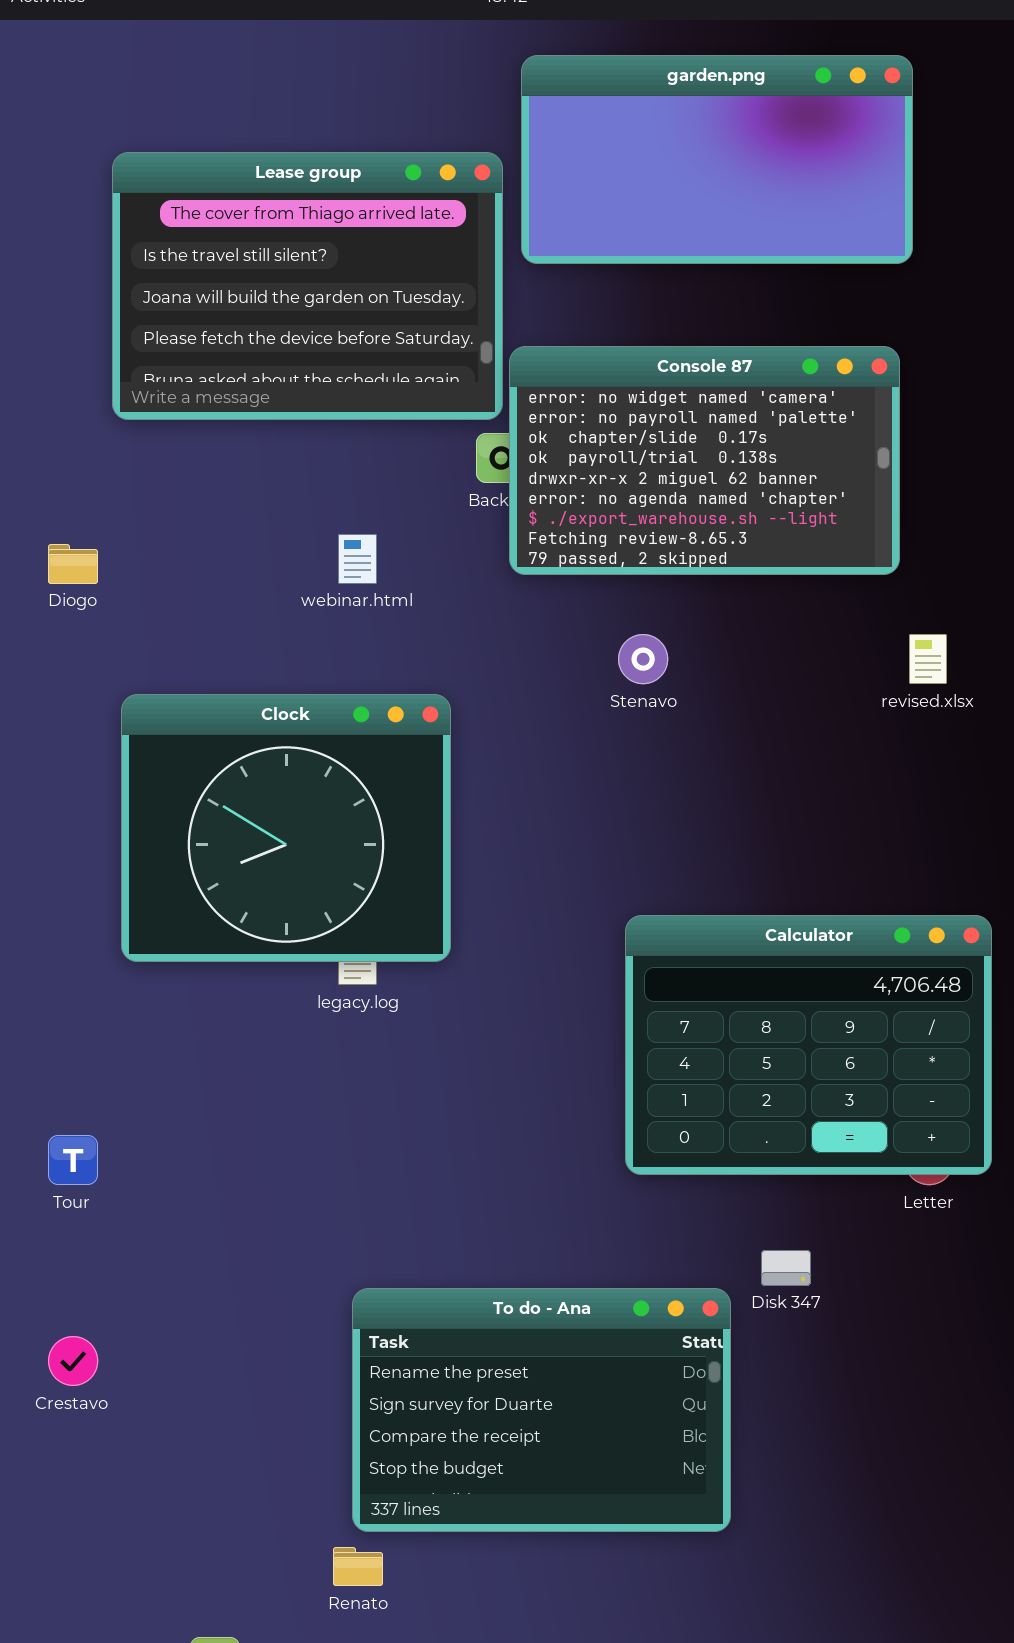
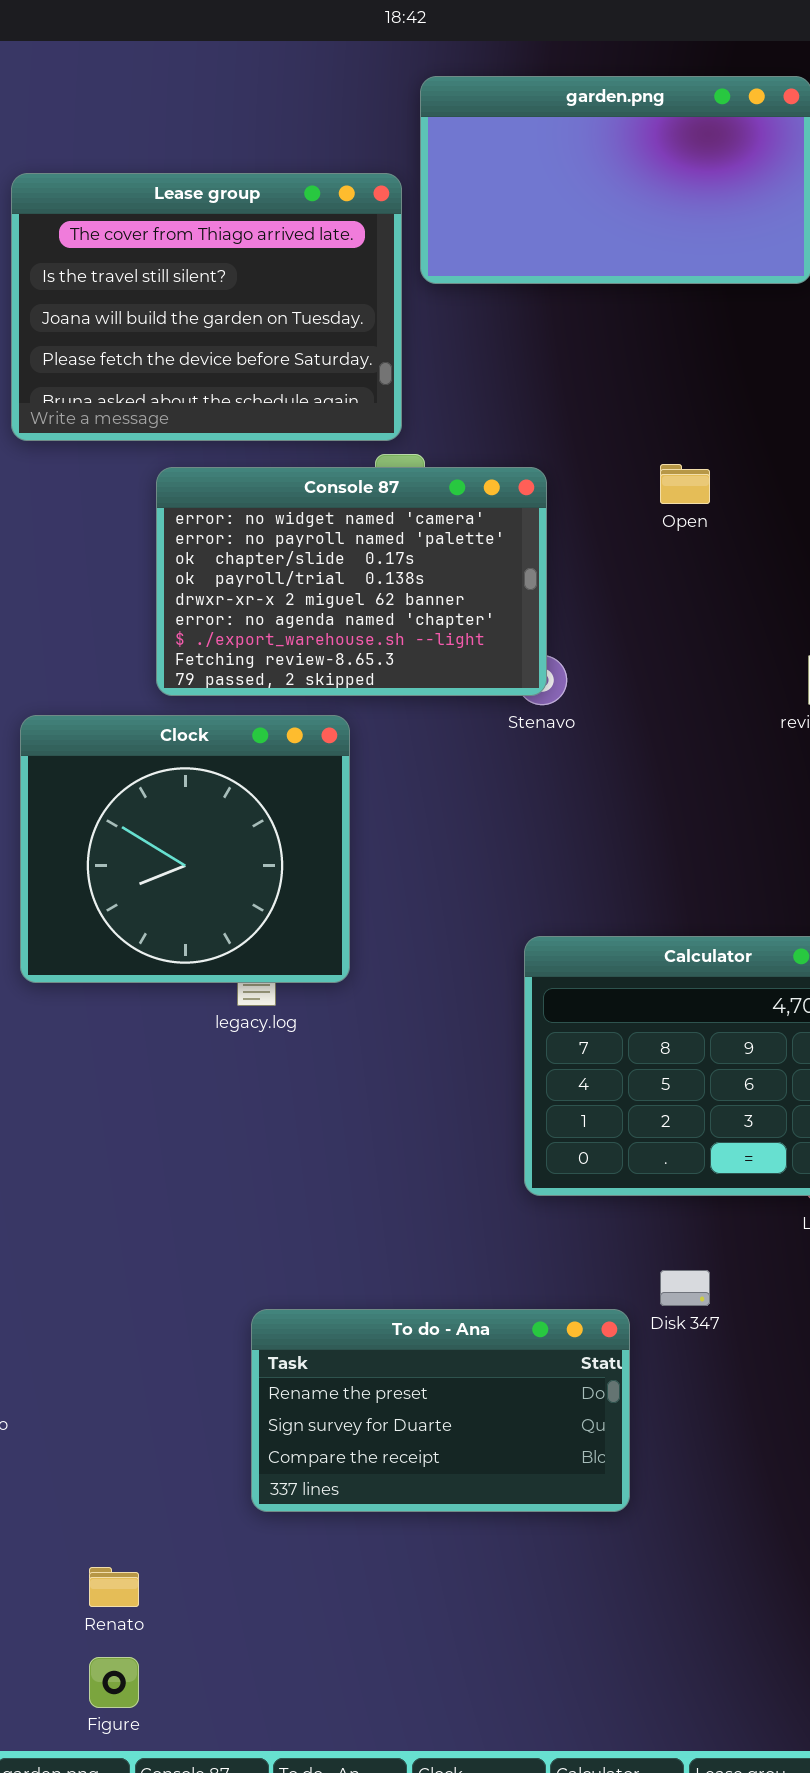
Console 87: [509,346,900,575] -> [156,467,547,696], moved
To do - Ana: [352,1288,731,1532] -> [251,1309,630,1512], resized
Renato: [333,1547,383,1586] -> [89,1567,139,1607], moved

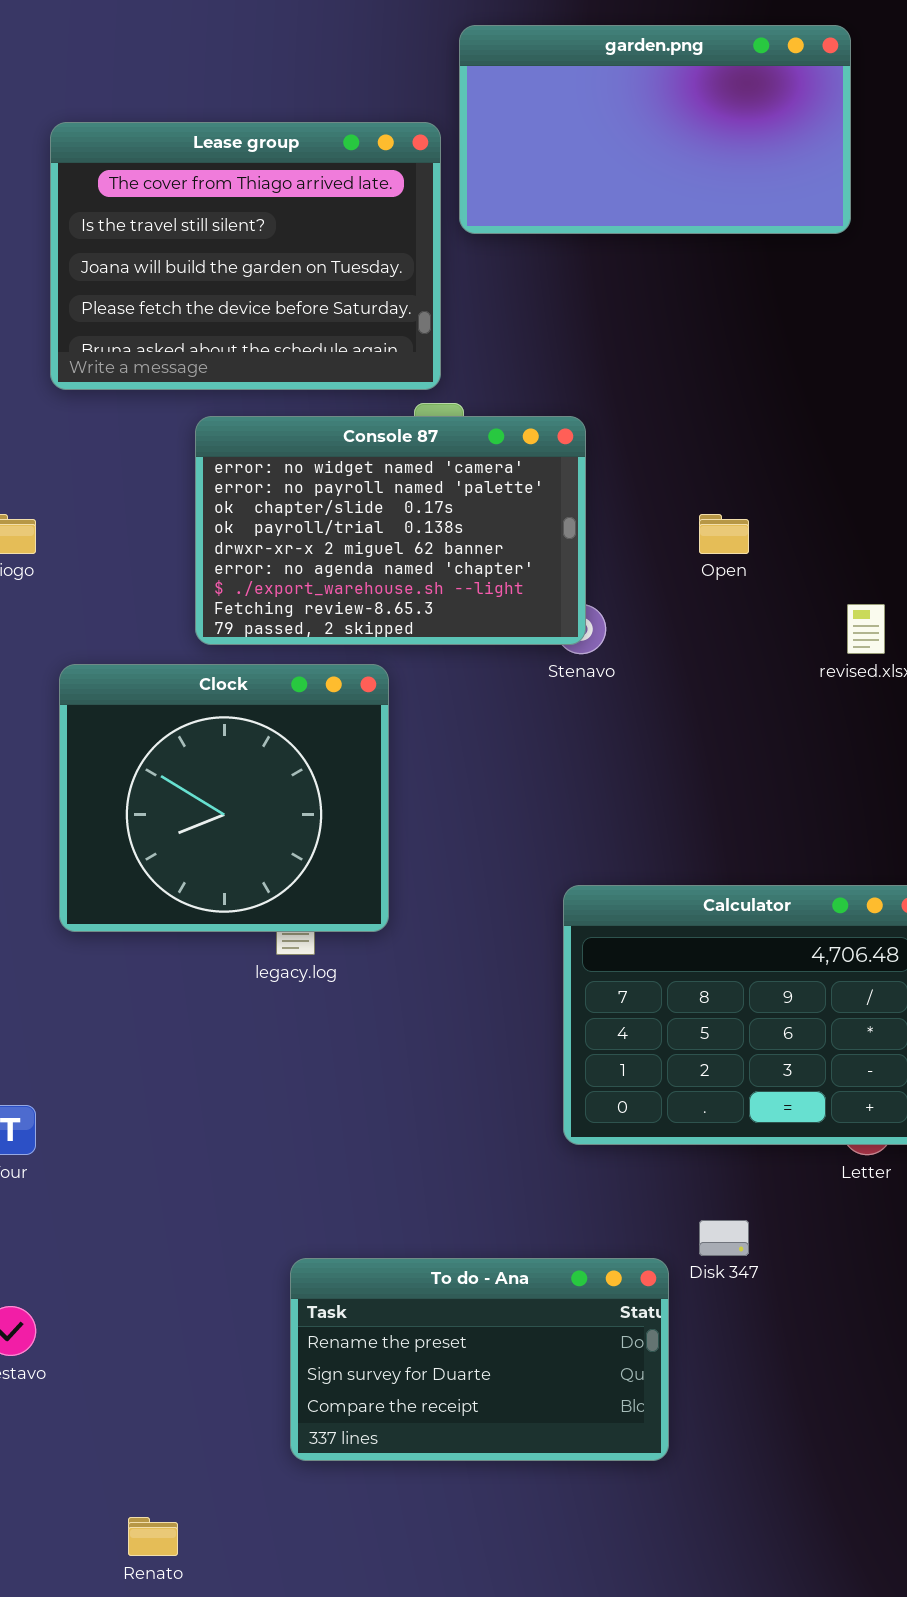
Open: [660,464,710,504] -> [699,514,749,554], moved

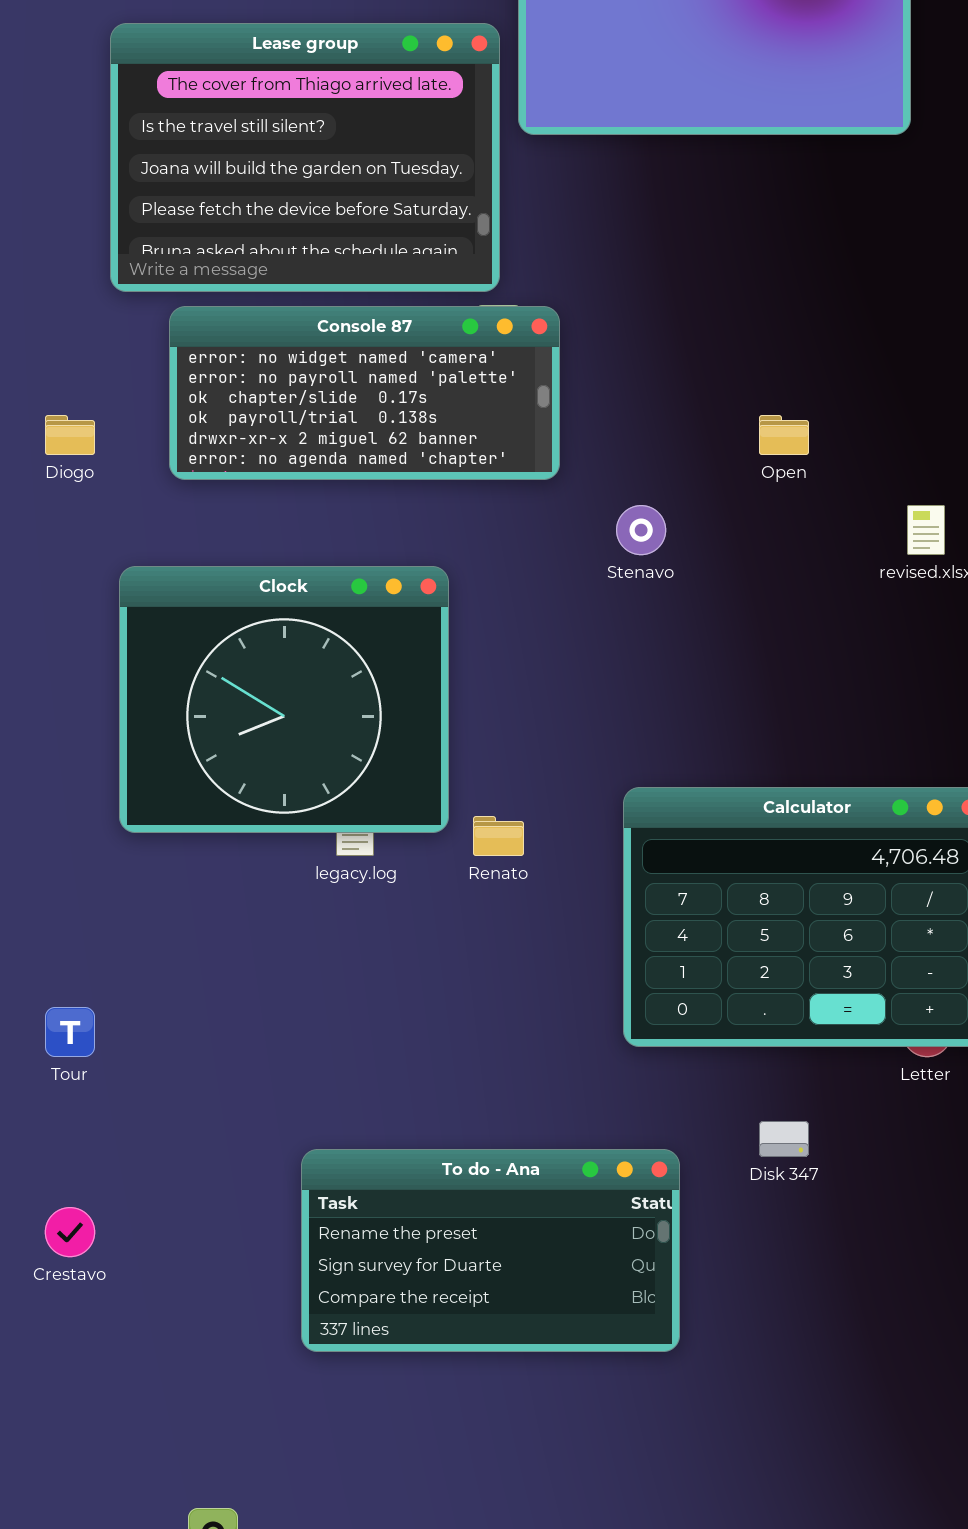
Console 87: [195,416,586,645] -> [169,306,560,480], moved, resized
To do - Ana: [290,1258,669,1461] -> [301,1149,680,1352], moved
Renato: [128,1517,178,1556] -> [473,816,524,856], moved

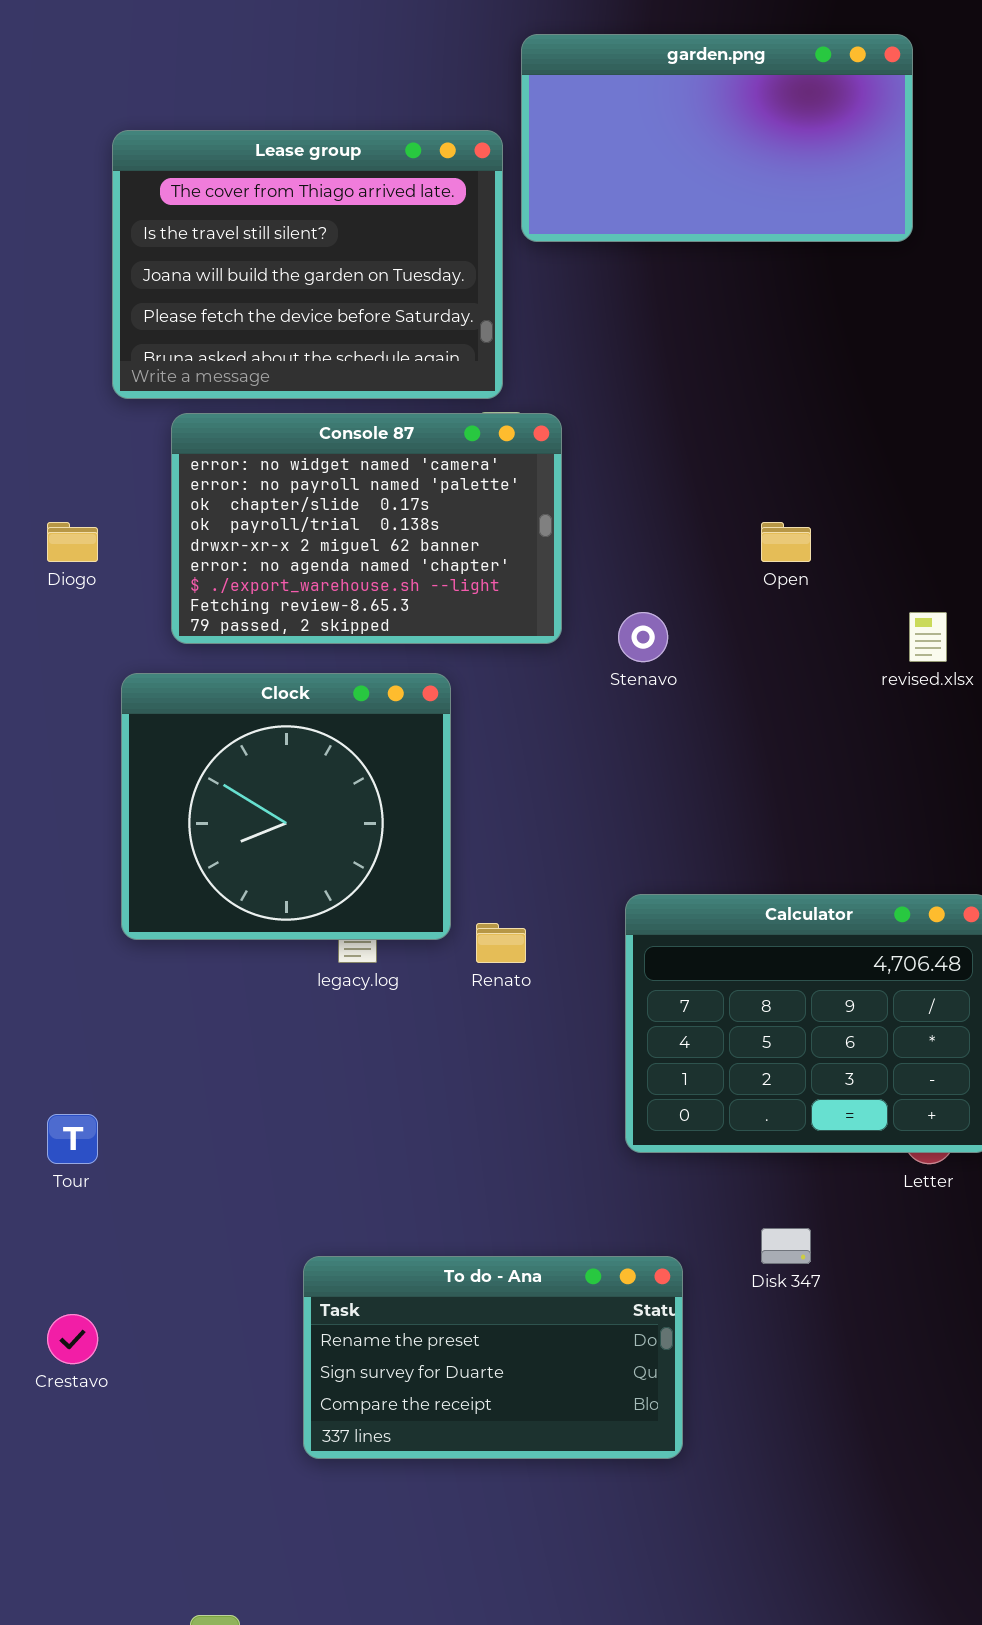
Console 87: [169,306,560,480] -> [171,413,562,644], resized

